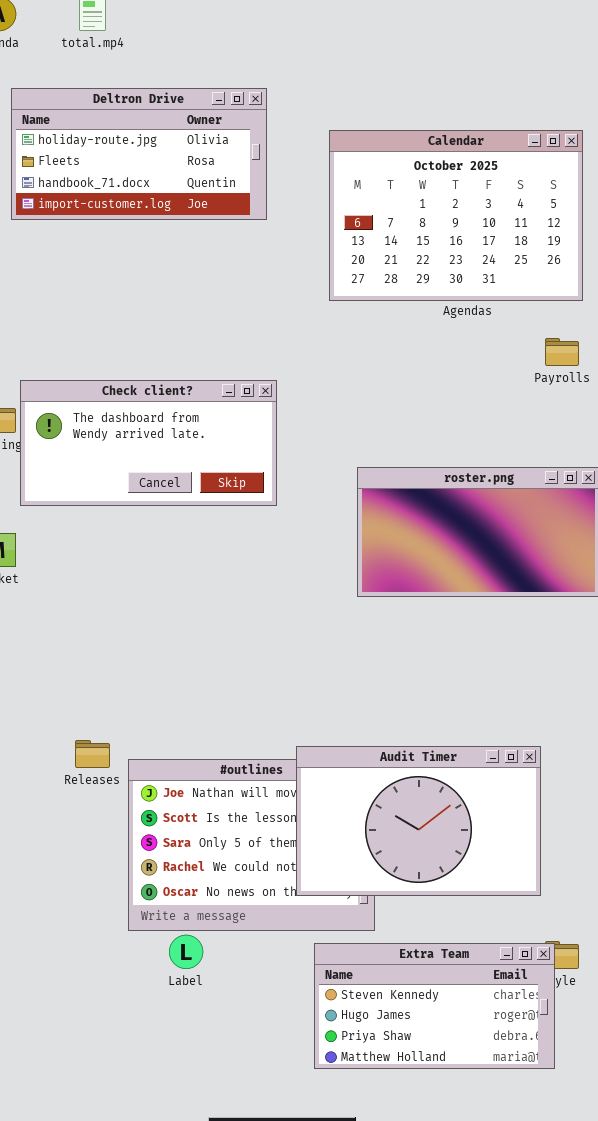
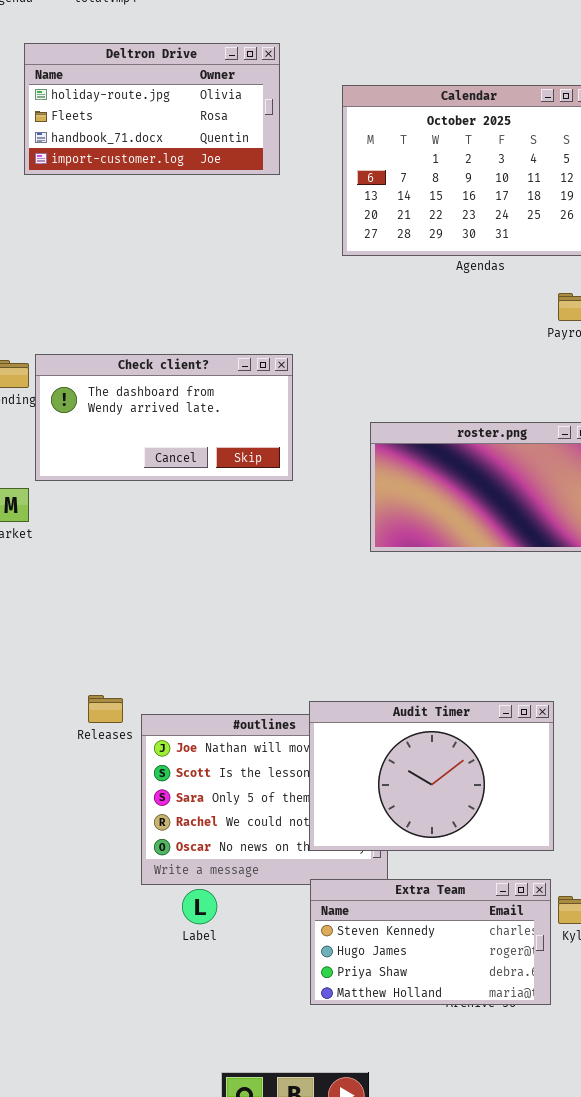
Check client?: [20,380,277,506] -> [35,354,293,481], moved
Extra Team: [314,943,555,1069] -> [310,879,551,1005], moved

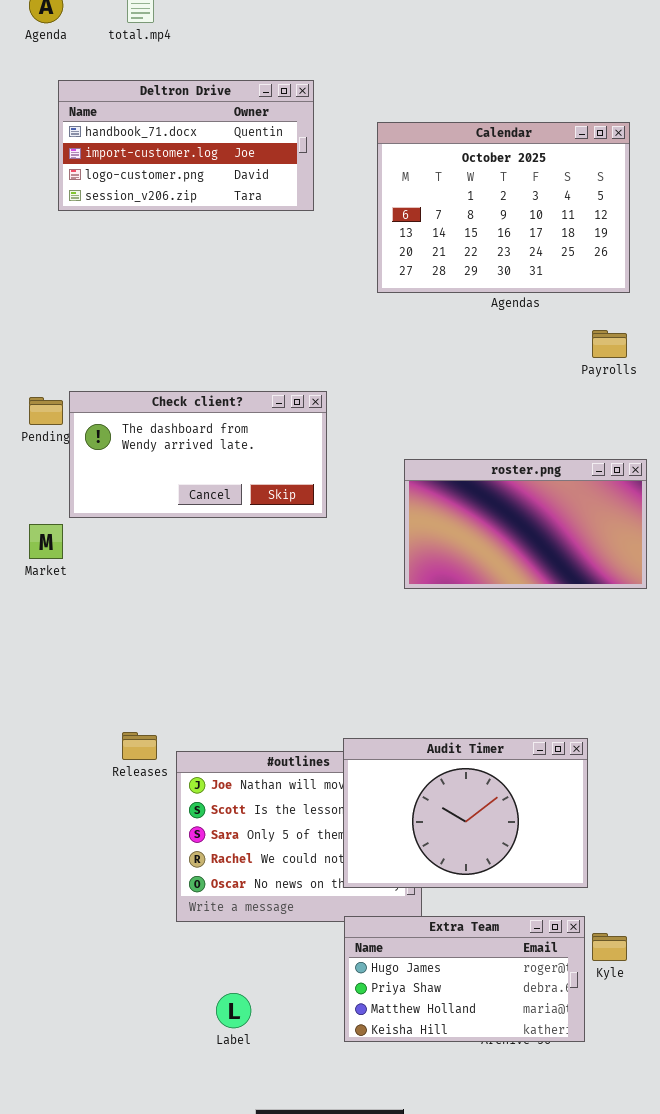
Deltron Drive: [24,43,280,175] -> [58,80,314,211], scrolled down 2 rows
Extra Team: [310,879,551,1005] -> [344,916,585,1042], scrolled down 1 row
Label: [182,889,217,924] -> [216,993,251,1028], moved

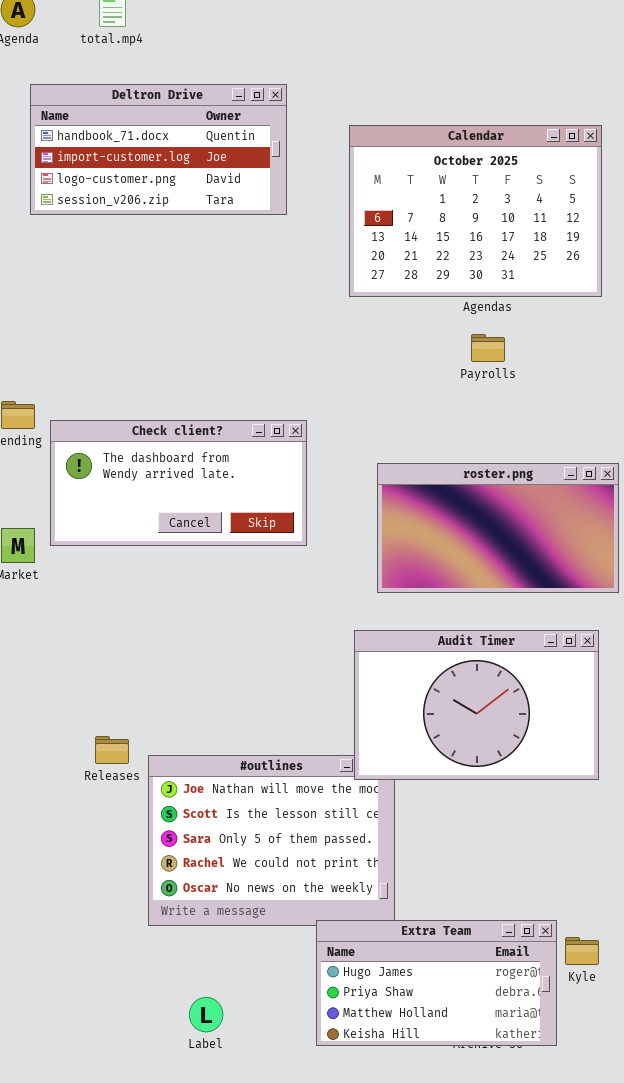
Payrolls: [592,330,627,358] -> [471,334,505,362], moved
Check client?: [69,391,327,518] -> [50,420,307,546], moved
Audit Timer: [343,738,588,888] -> [354,630,599,780], moved

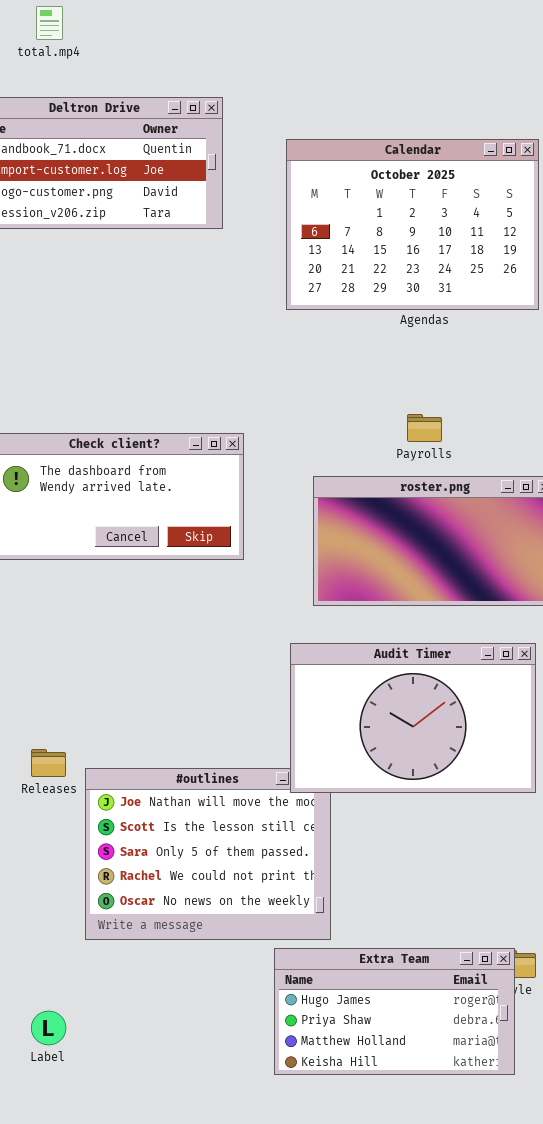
Payrolls: [471,334,505,362] -> [407,414,442,442], moved
Extra Team: [316,920,557,1046] -> [274,948,515,1075], moved
Label: [189,997,223,1032] -> [31,1011,66,1045], moved

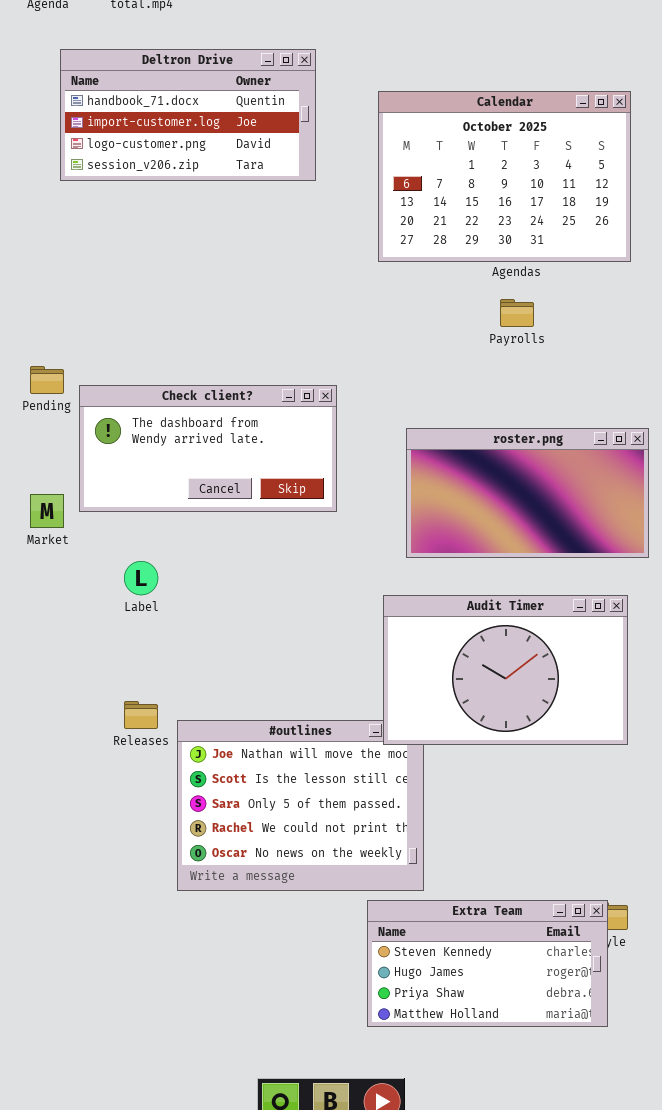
Payrolls: [407,414,442,442] -> [500,299,534,327], moved
Extra Team: [274,948,515,1075] -> [367,900,608,1027], scrolled up 1 row
Label: [31,1011,66,1045] -> [124,561,158,595], moved

